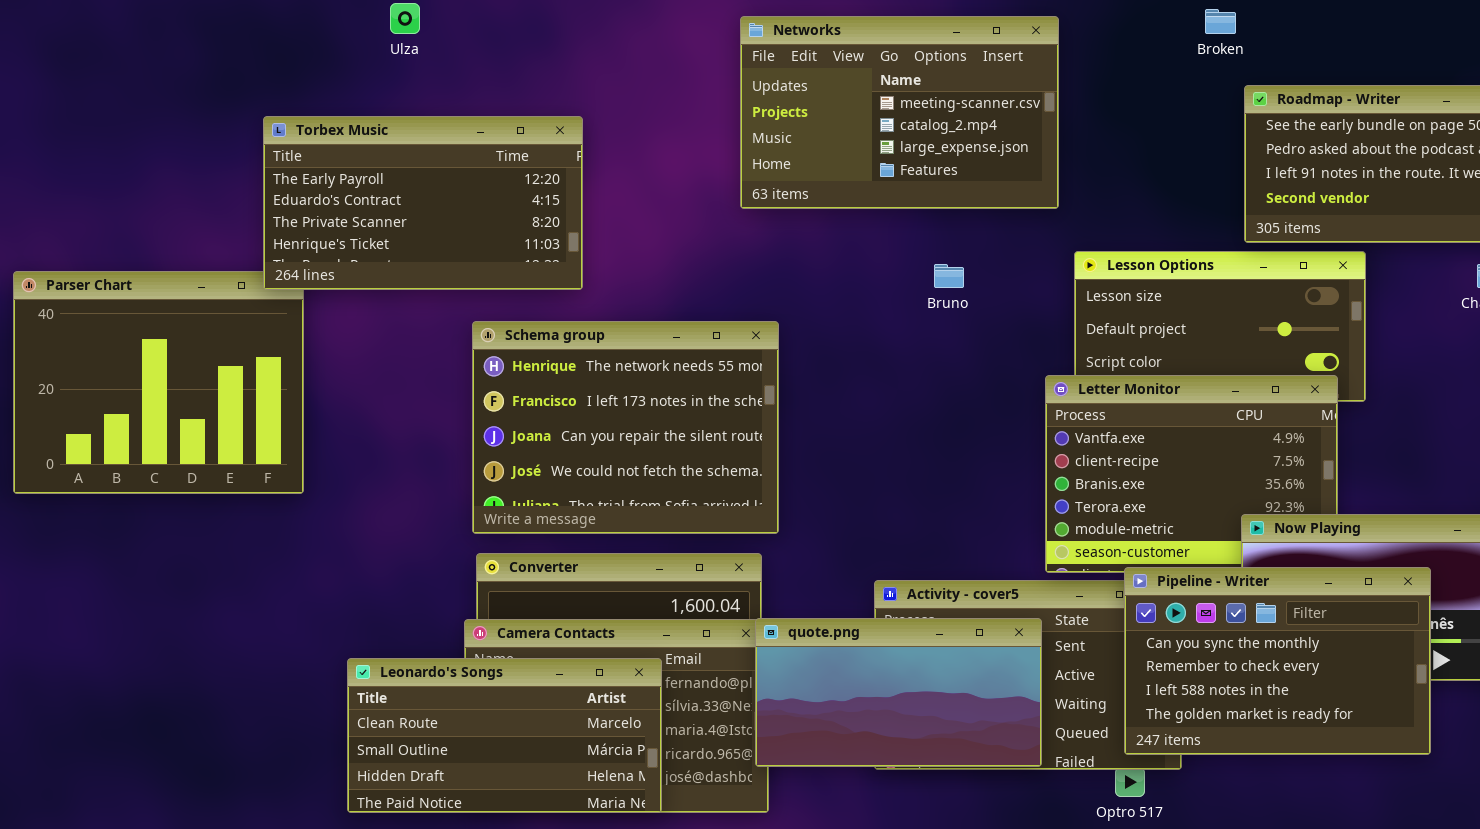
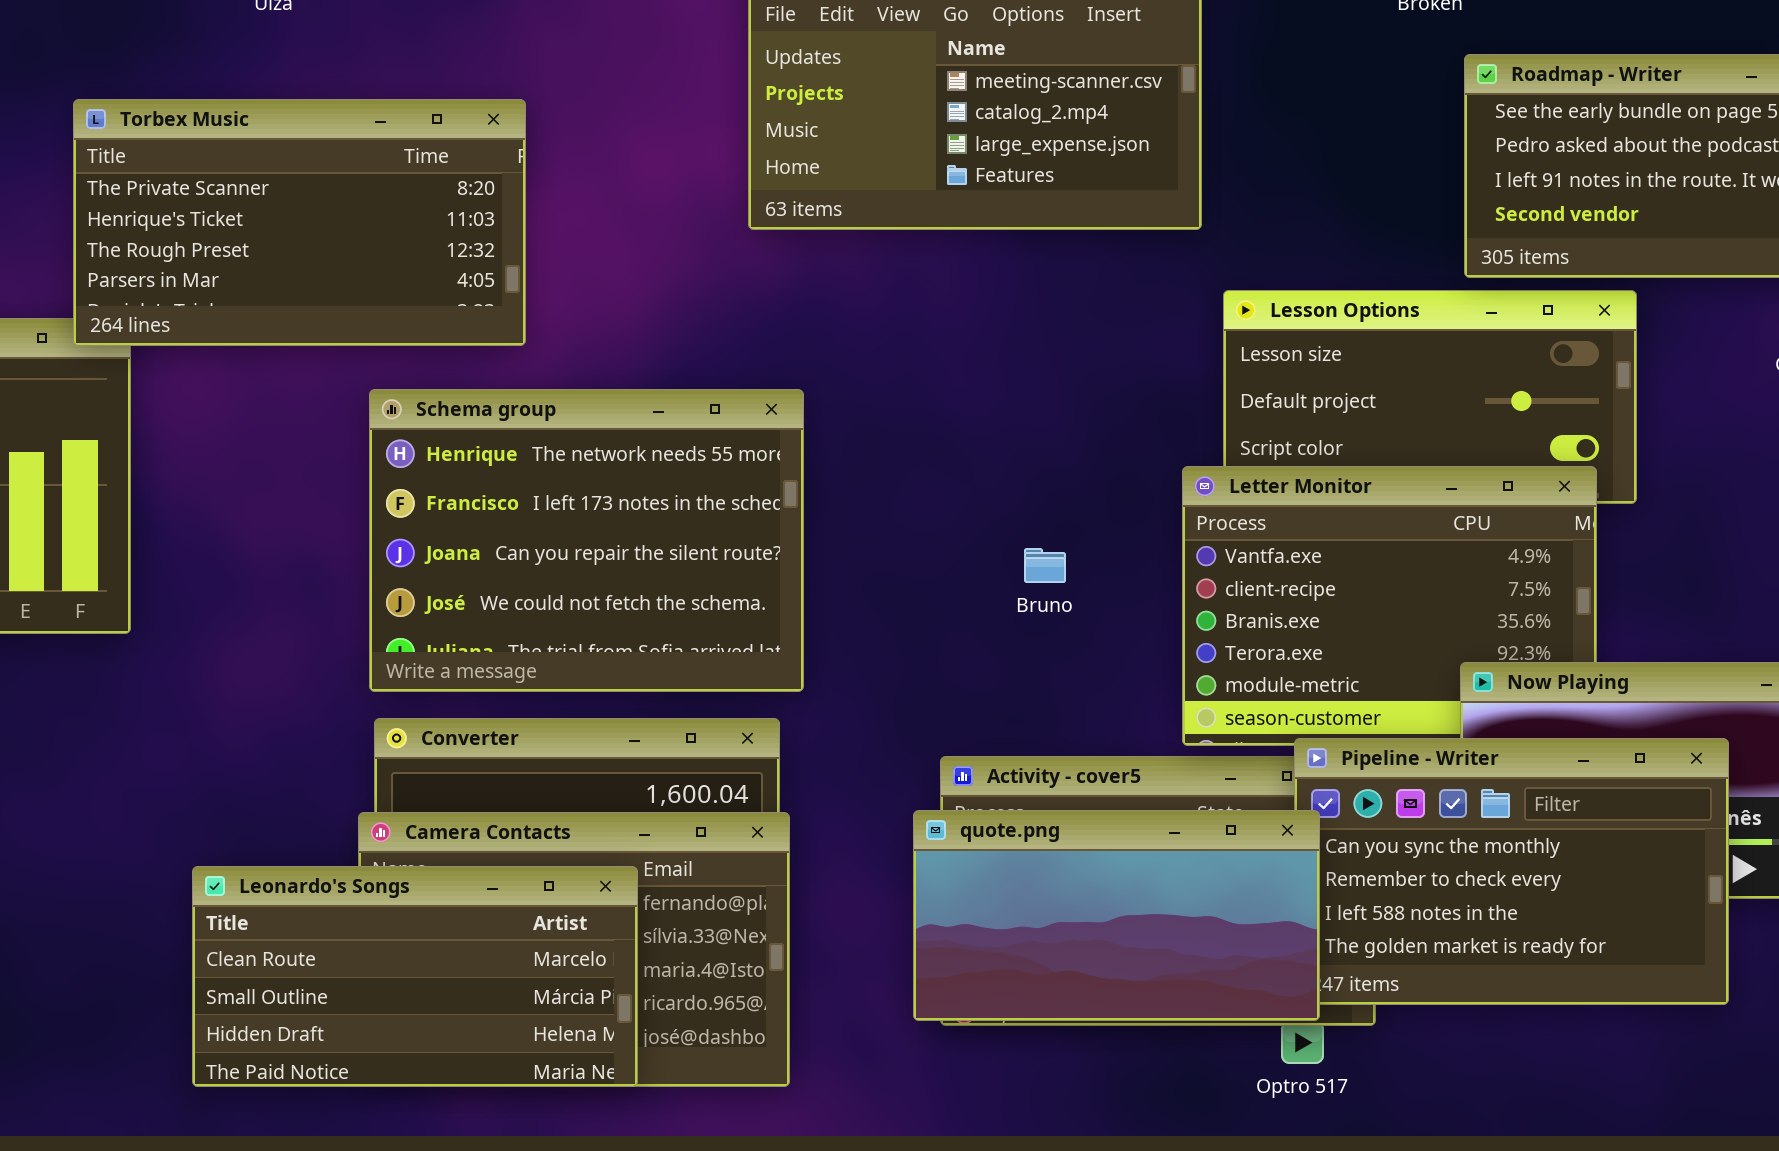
Torbex Music: [263,116,583,290] -> [73,99,526,346], scrolled down 2 rows
Bruno: [934,264,964,288] -> [1024,548,1066,583], moved
quote.png: [755,618,1042,767] -> [913,810,1320,1021], moved

